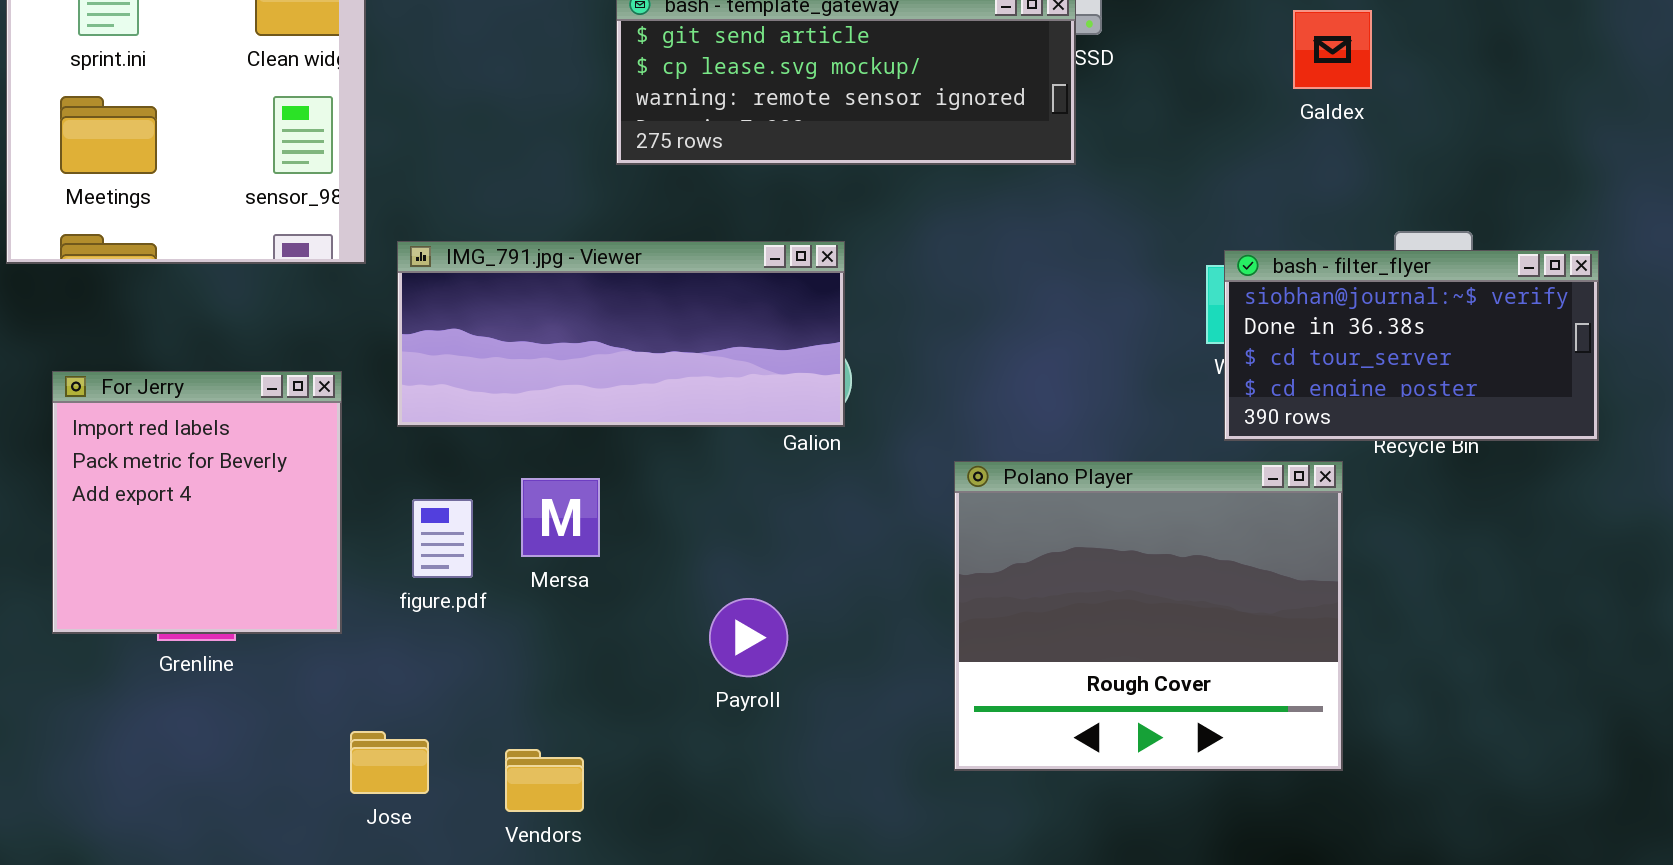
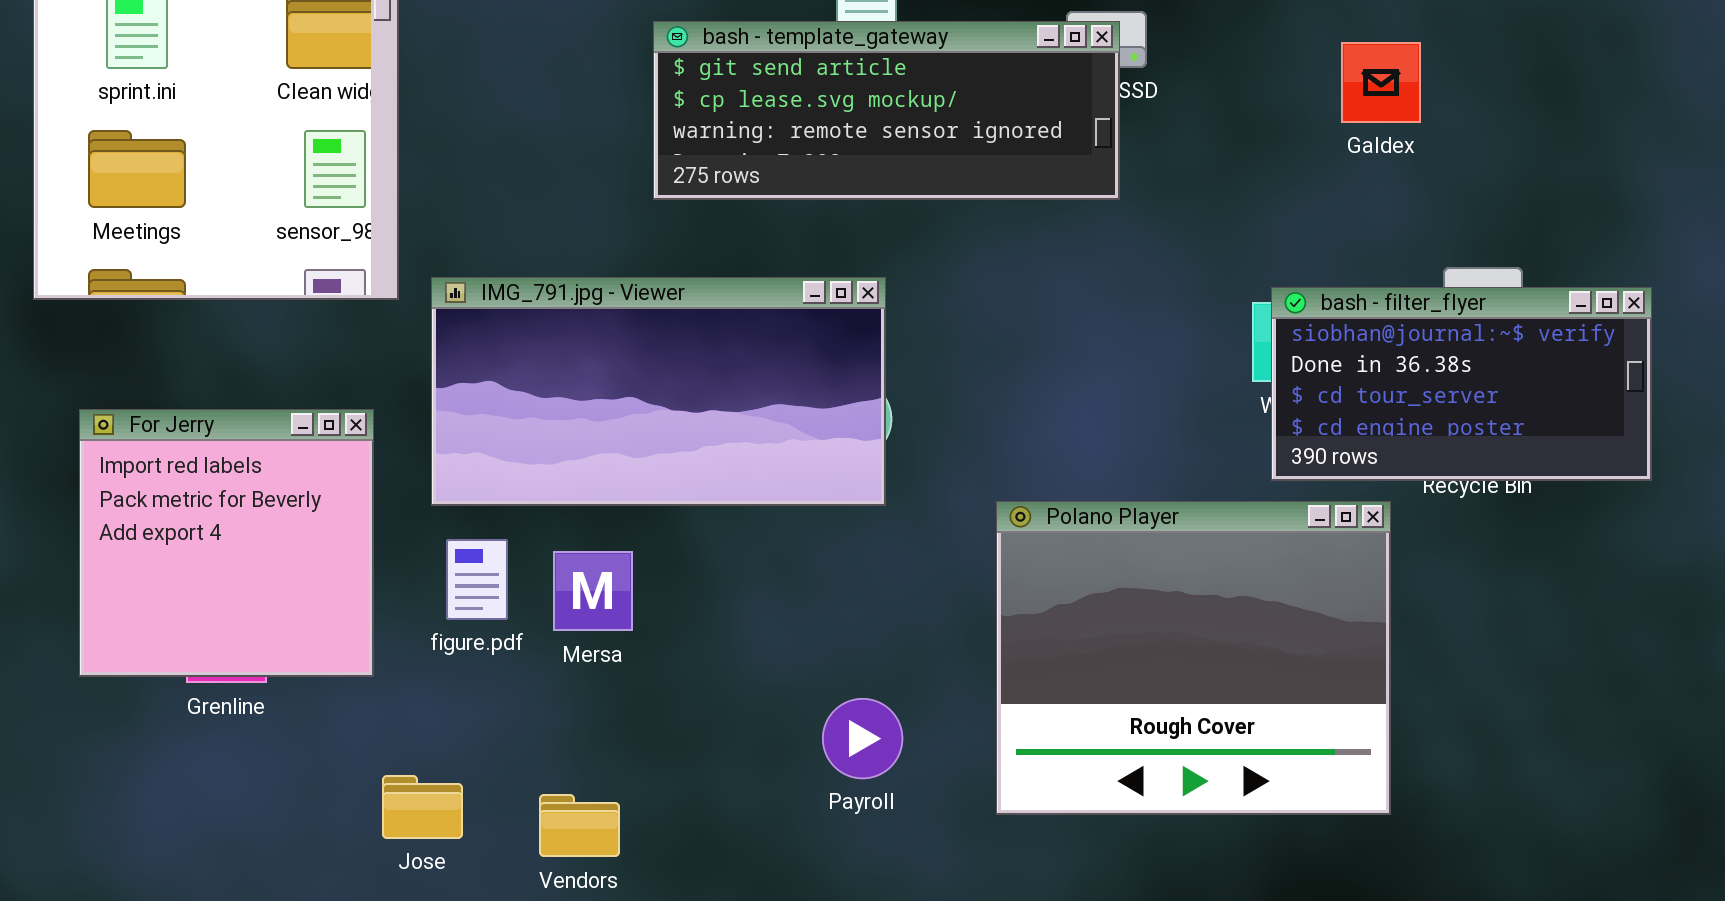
IMG_791.jpg - Viewer: [397,241,845,427] -> [431,277,886,506], resized
Mersa: [521,478,600,557] -> [553,551,633,631], moved
Payroll: [709,598,788,677] -> [822,698,903,779], moved

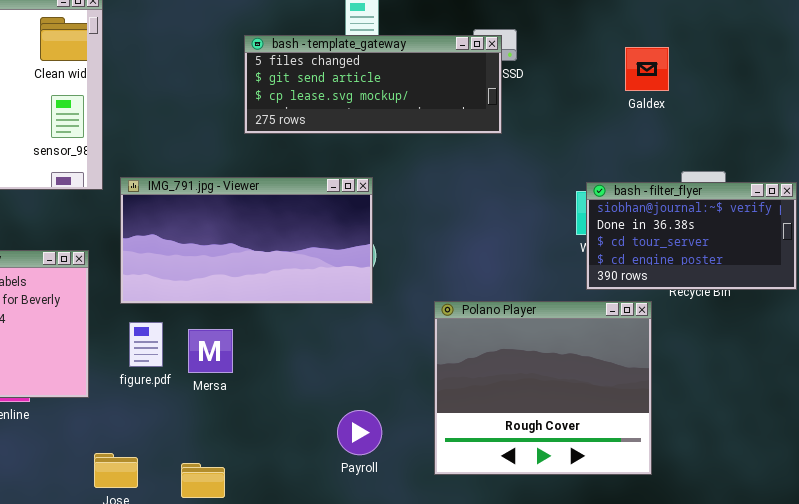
bash - template_gateway: [653,21,1120,200] -> [244,35,502,134], scrolled up 1 row

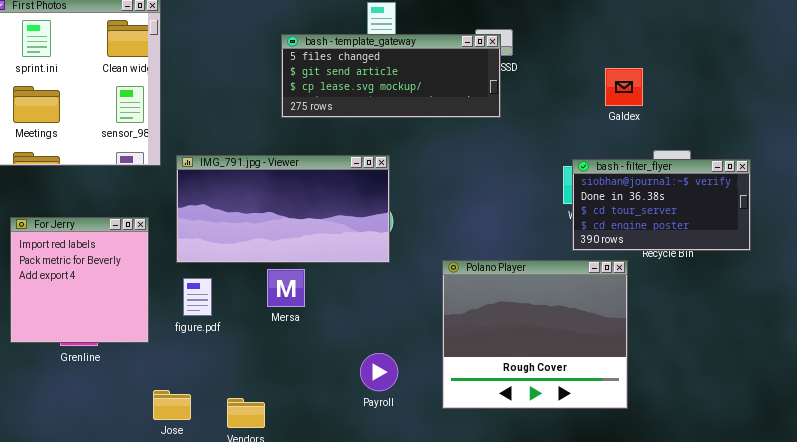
Galdex: [625,47,669,91] -> [605,68,643,106], moved
Mersa: [188,329,233,373] -> [267,269,305,307], moved

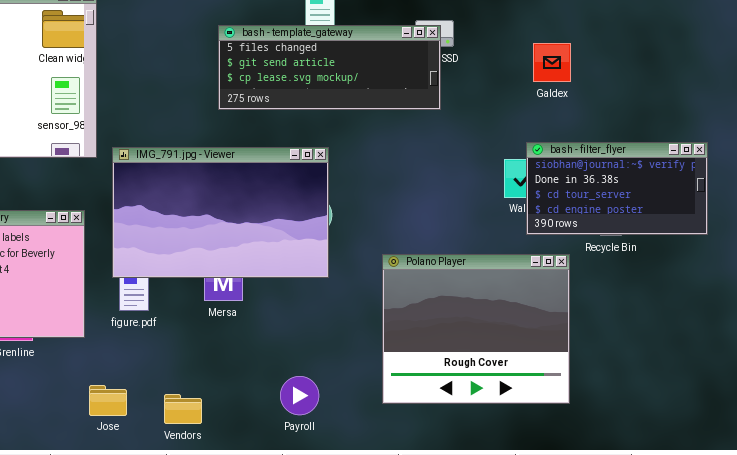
Galdex: [605,68,643,106] -> [533,43,571,82], moved
IMG_791.jpg - Viewer: [176,155,390,263] -> [112,147,329,278], resized
bash - filter_flyer: [572,159,751,251] -> [526,142,708,235], moved
Payroll: [360,353,398,391] -> [280,376,319,415], moved

